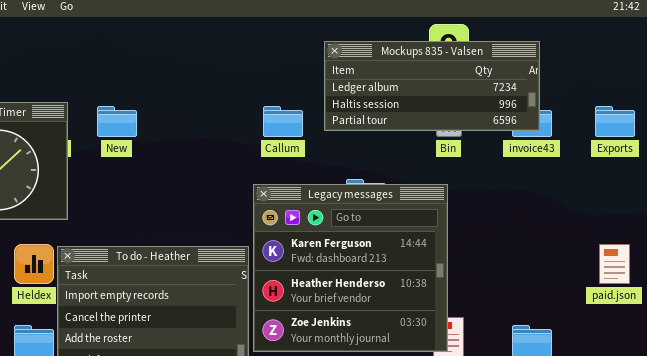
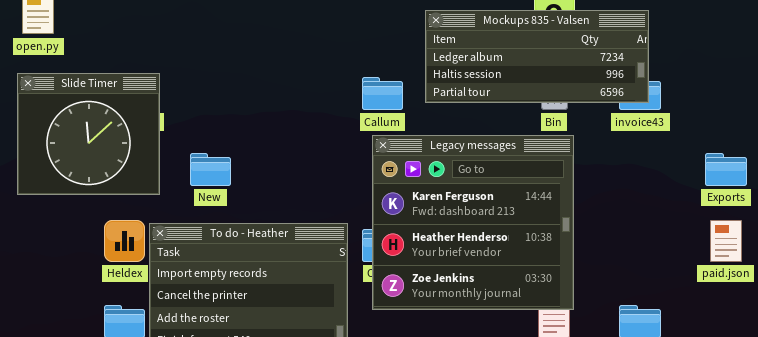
New: [97,106,137,137] -> [190,153,231,186], moved
Exports: [595,106,635,137] -> [705,153,747,186], moved
Legacy messages: [253,184,448,352] -> [372,135,574,310], moved

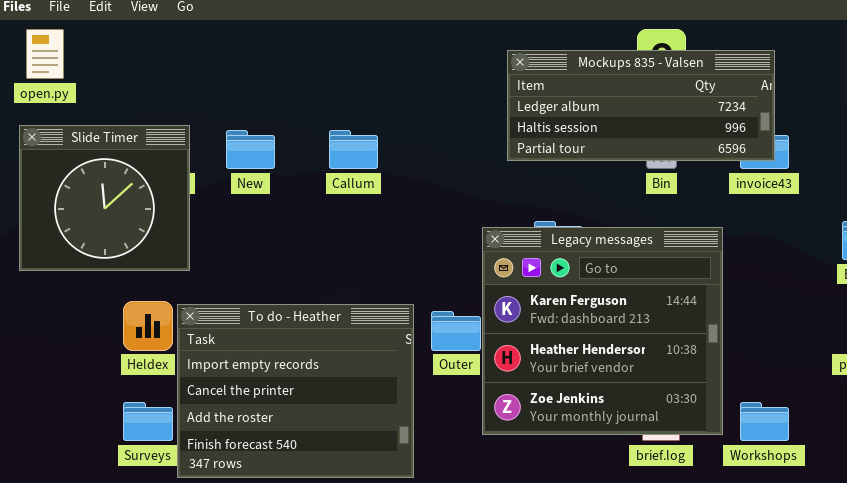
Callum: [362,77,403,110] -> [329,130,378,169], moved
Legacy messages: [372,135,574,310] -> [482,227,723,435], moved
New: [190,153,231,186] -> [226,130,275,169], moved

